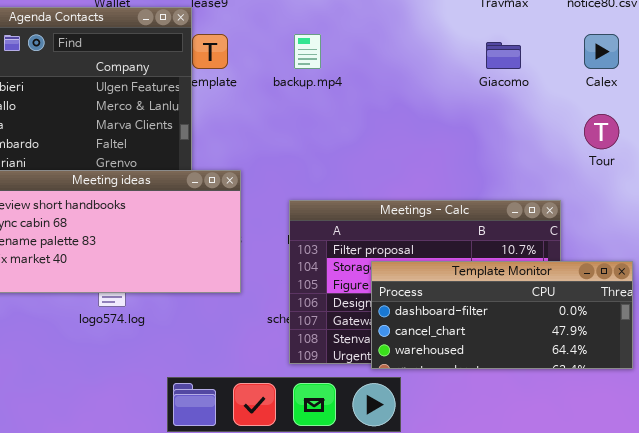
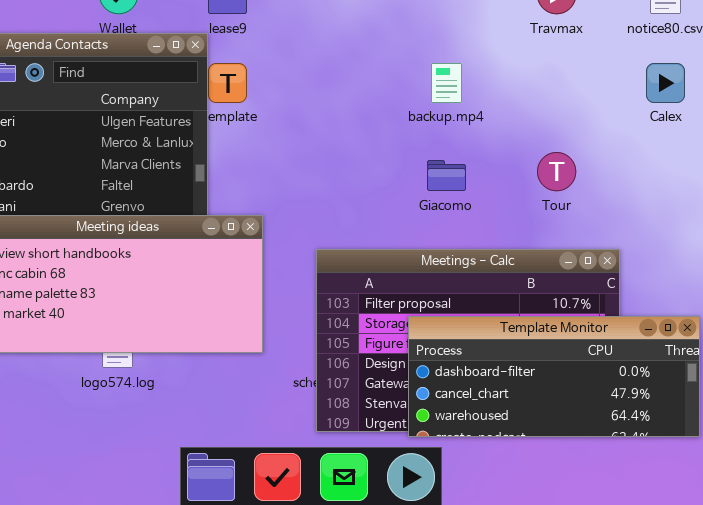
backup.mp4: [294,34,321,69] -> [431,63,462,103], moved
Giacomo: [486,42,521,69] -> [427,160,466,191], moved
Tour: [584,114,619,149] -> [537,152,576,191], moved

